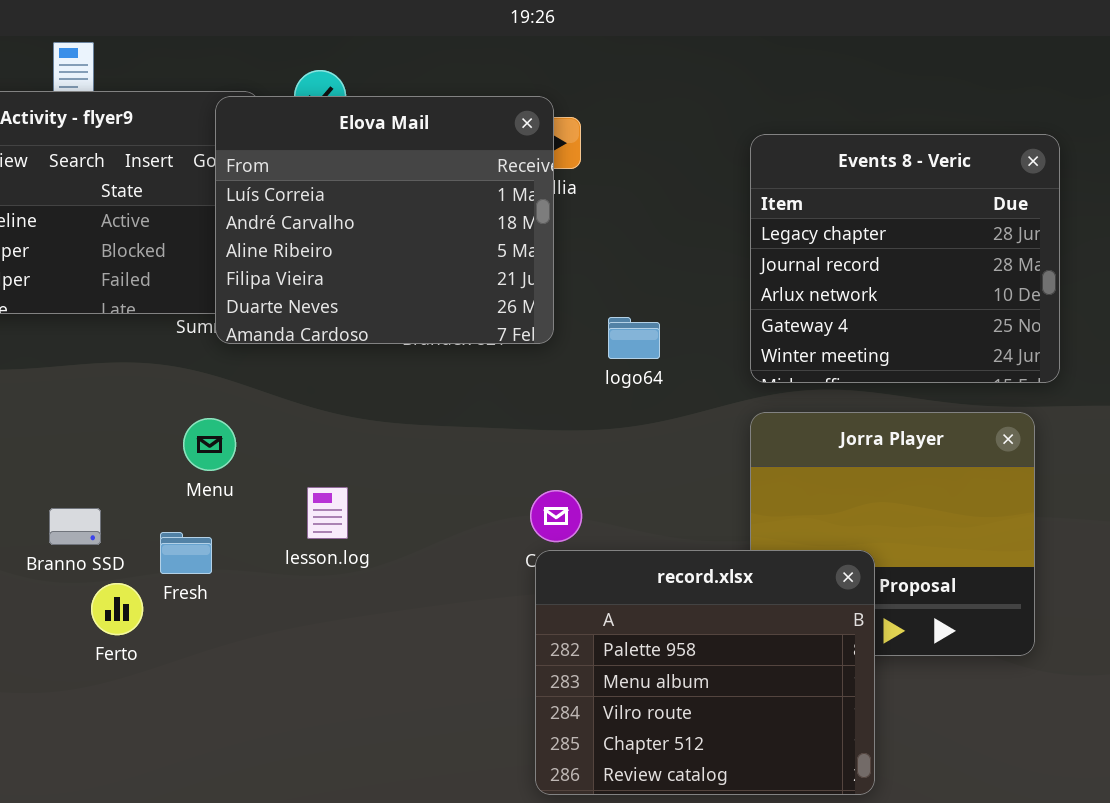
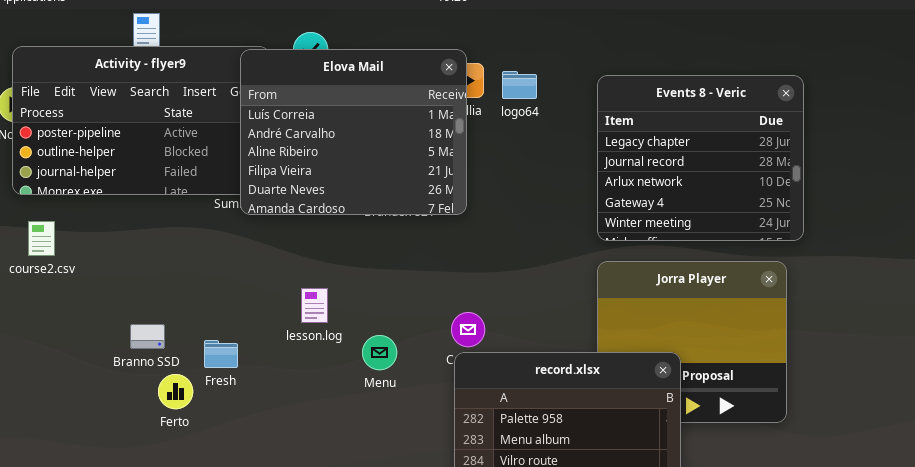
logo64: [608,317,660,359] -> [502,71,537,99], moved
Menu: [183,418,236,471] -> [362,335,397,370], moved
lesson.log: [307,487,348,539] -> [301,288,328,323], moved

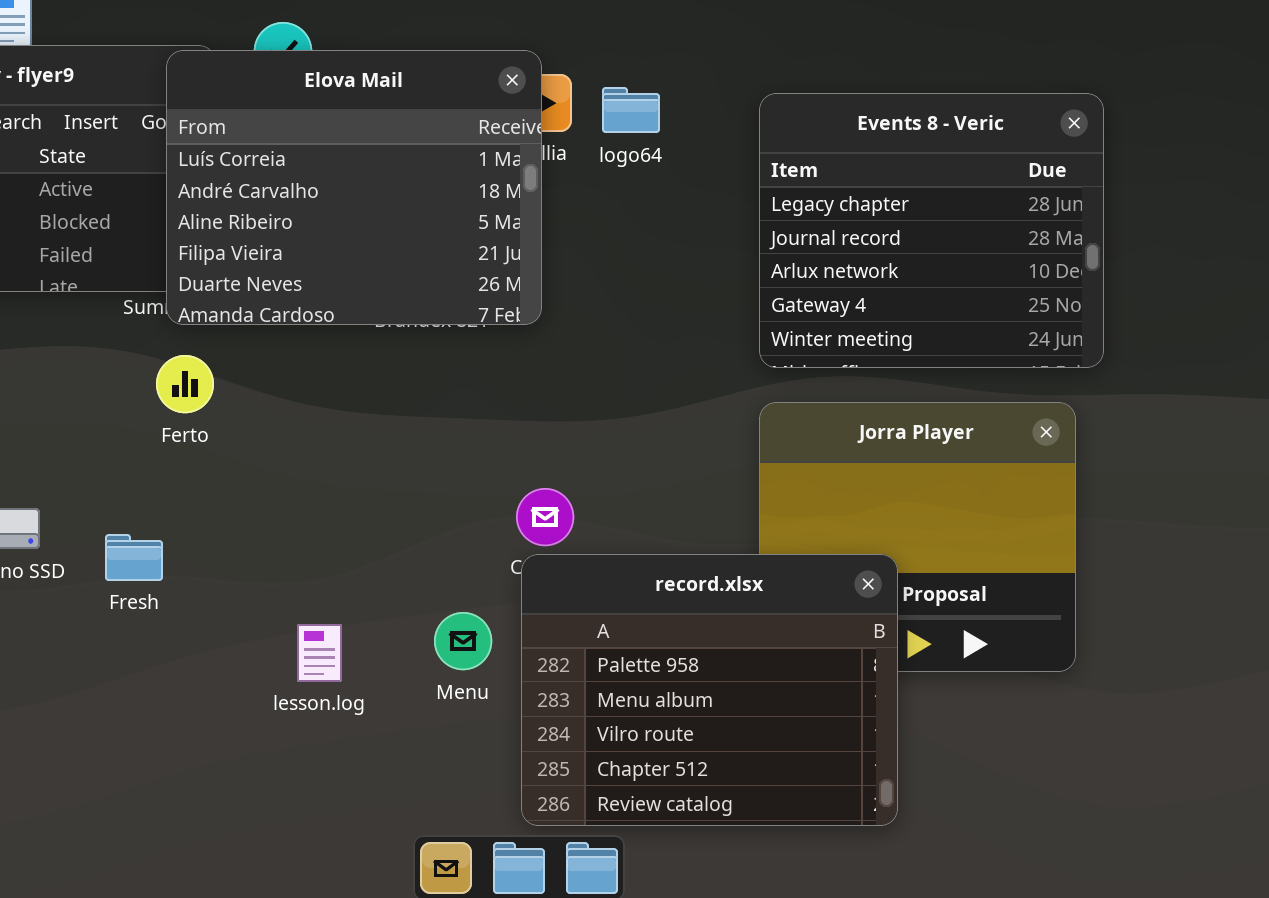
lesson.log: [301,288,328,323] -> [297,624,342,682], moved
Menu: [362,335,397,370] -> [434,612,492,670], moved
Ferto: [158,374,193,409] -> [156,355,214,413], moved

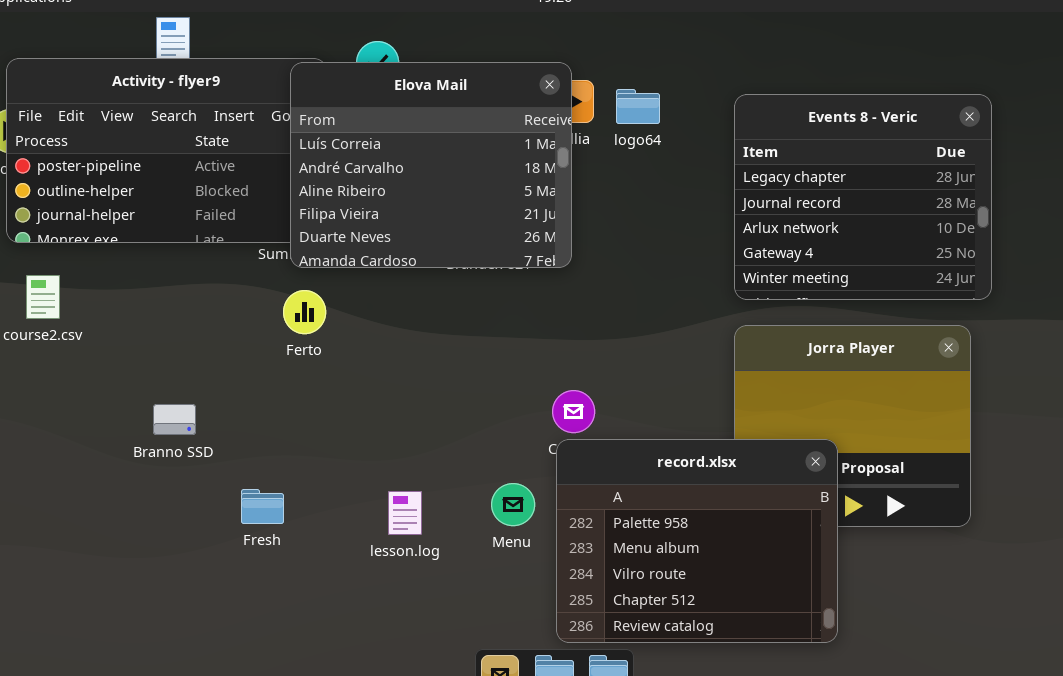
Fresh: [105,534,163,581] -> [241,489,284,524], moved

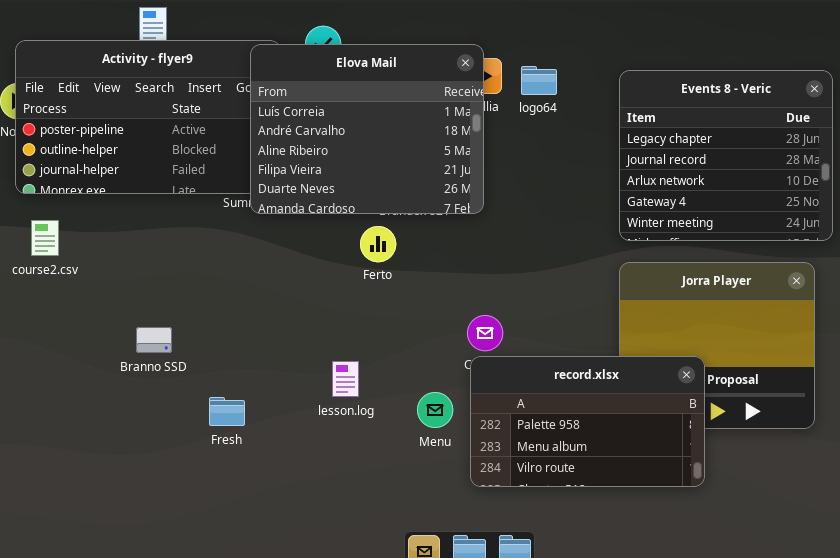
Ferto: [283,290,326,334] -> [360,226,396,262], moved
record.xlsx: [556,439,838,643] -> [470,356,705,487], resized
lesson.log: [388,491,422,535] -> [332,361,359,397], moved

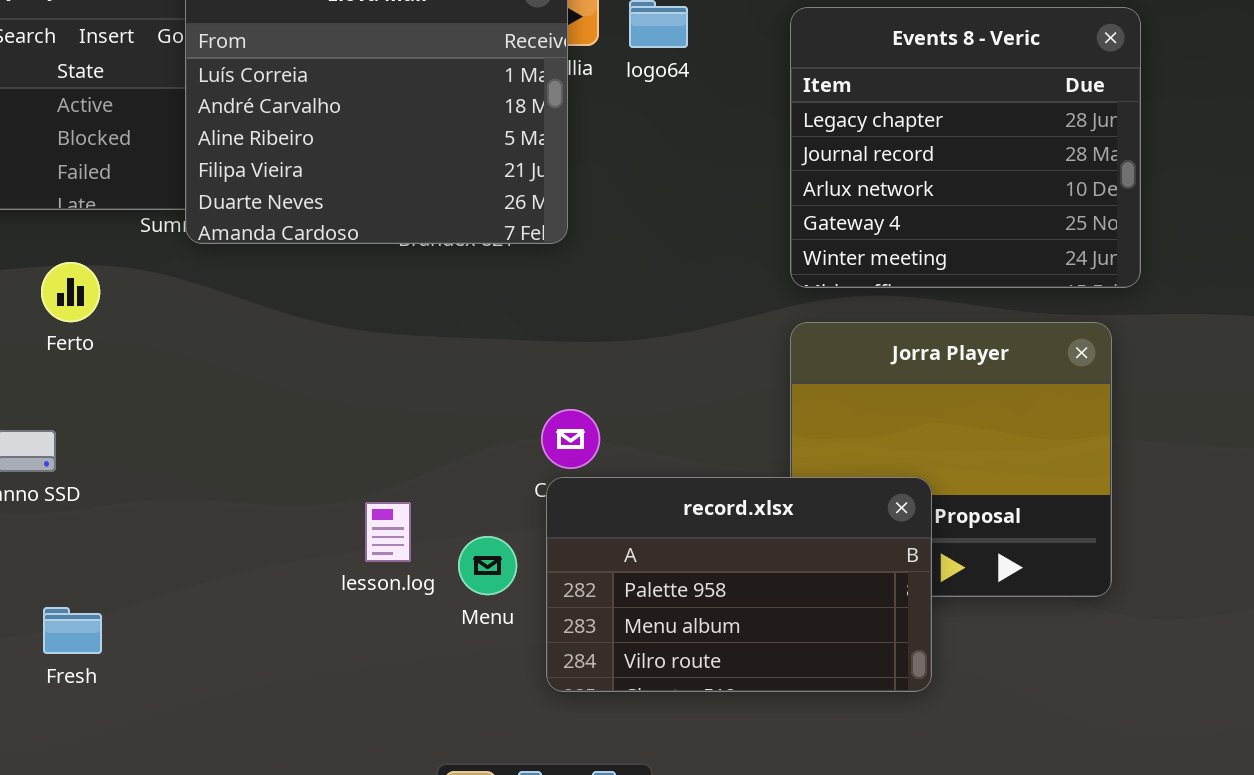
Ferto: [360,226,396,262] -> [41,262,100,322], moved
lesson.log: [332,361,359,397] -> [365,502,411,562], moved
Fresh: [209,397,245,426] -> [43,607,102,654], moved

